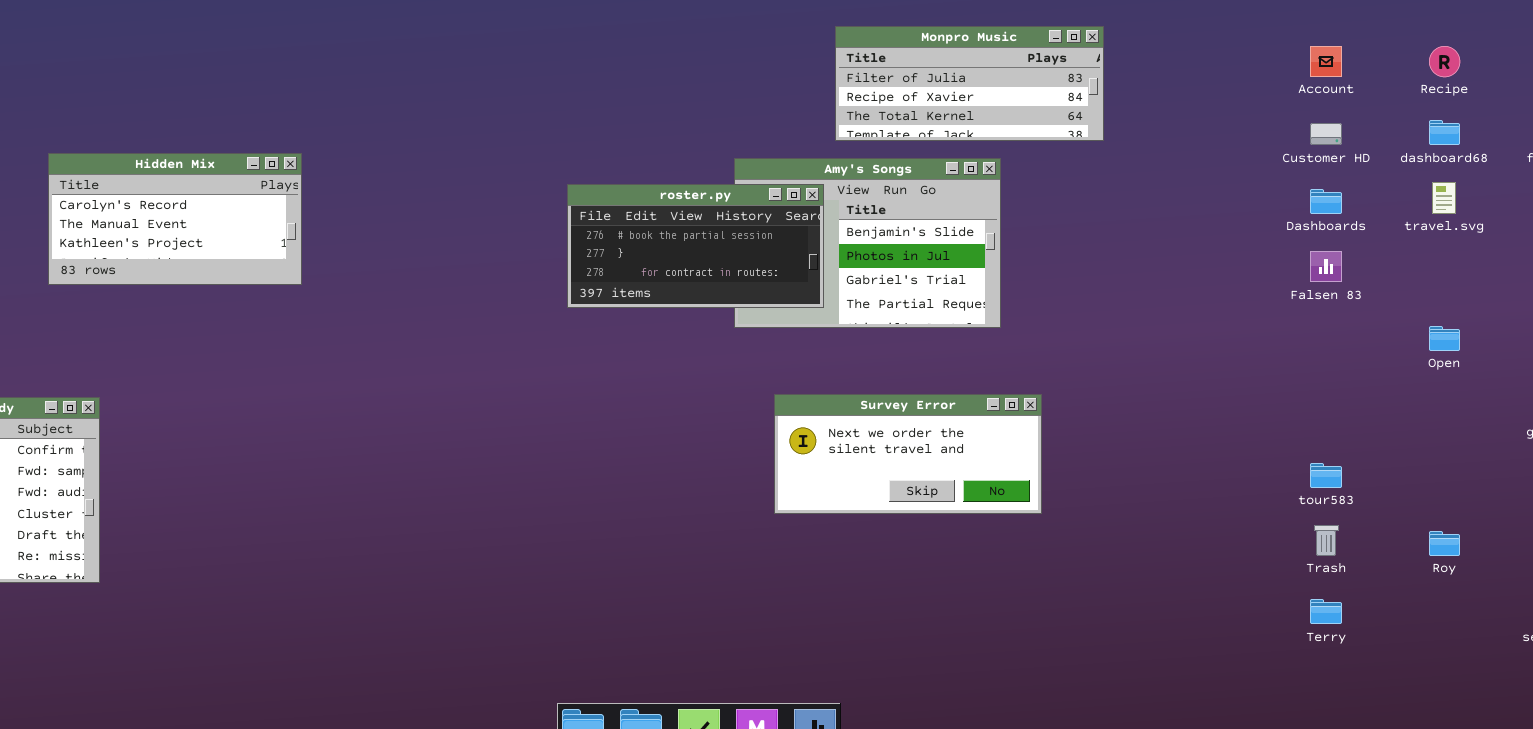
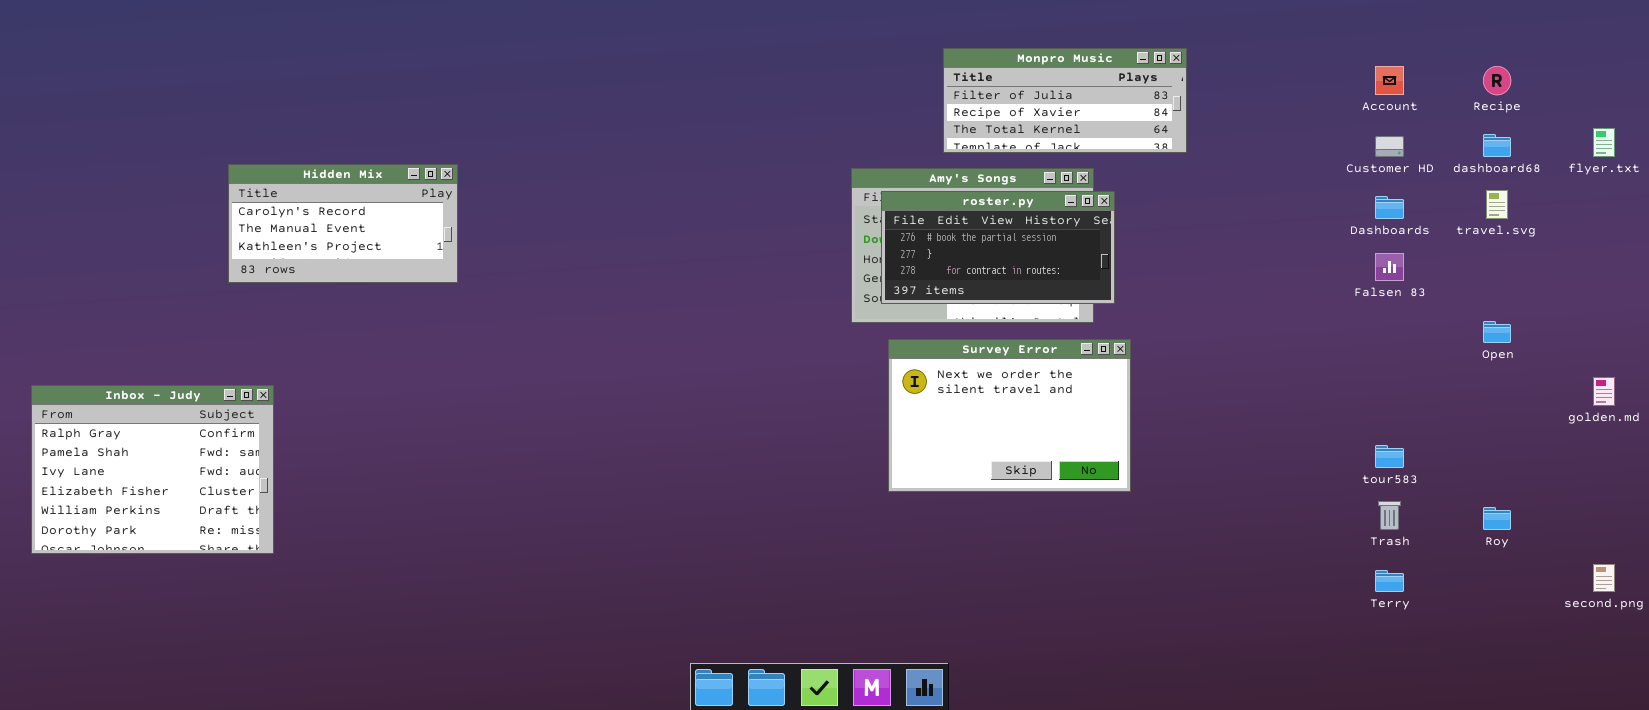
roster.py: [567,184,824,308] -> [881,191,1115,304], moved
Survey Error: [774,394,1042,514] -> [888,339,1131,492], resized

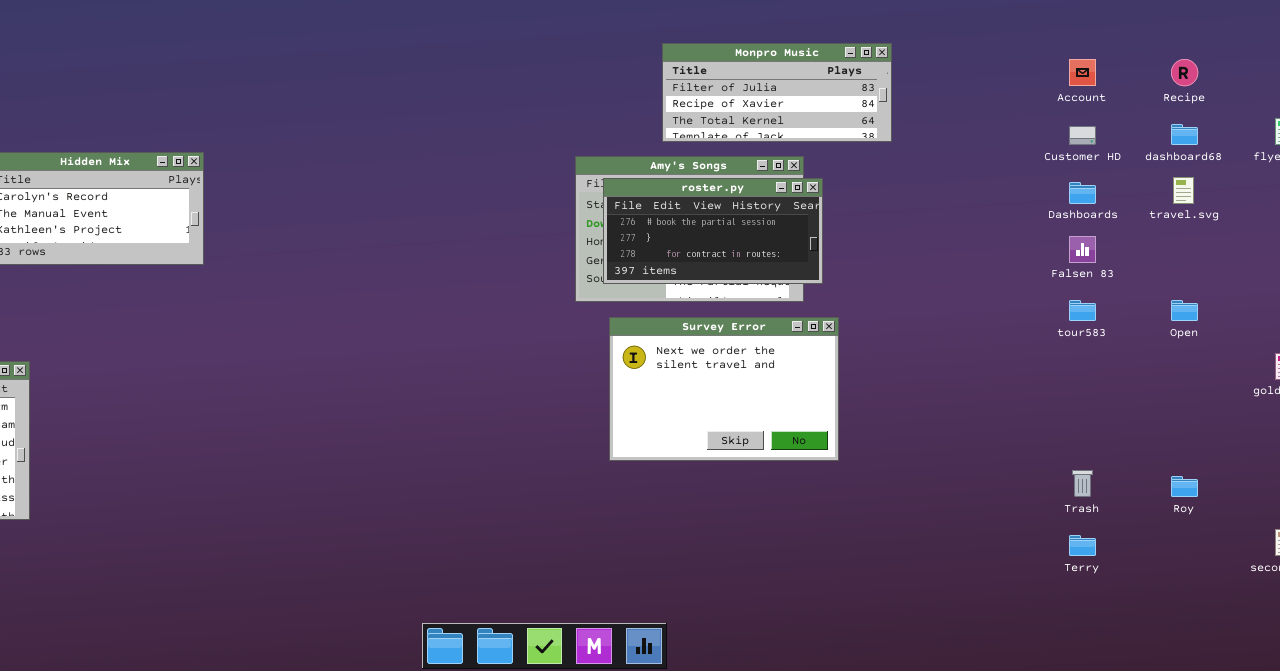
tour583: [1375,445,1404,468] -> [1069,300,1096,321], moved

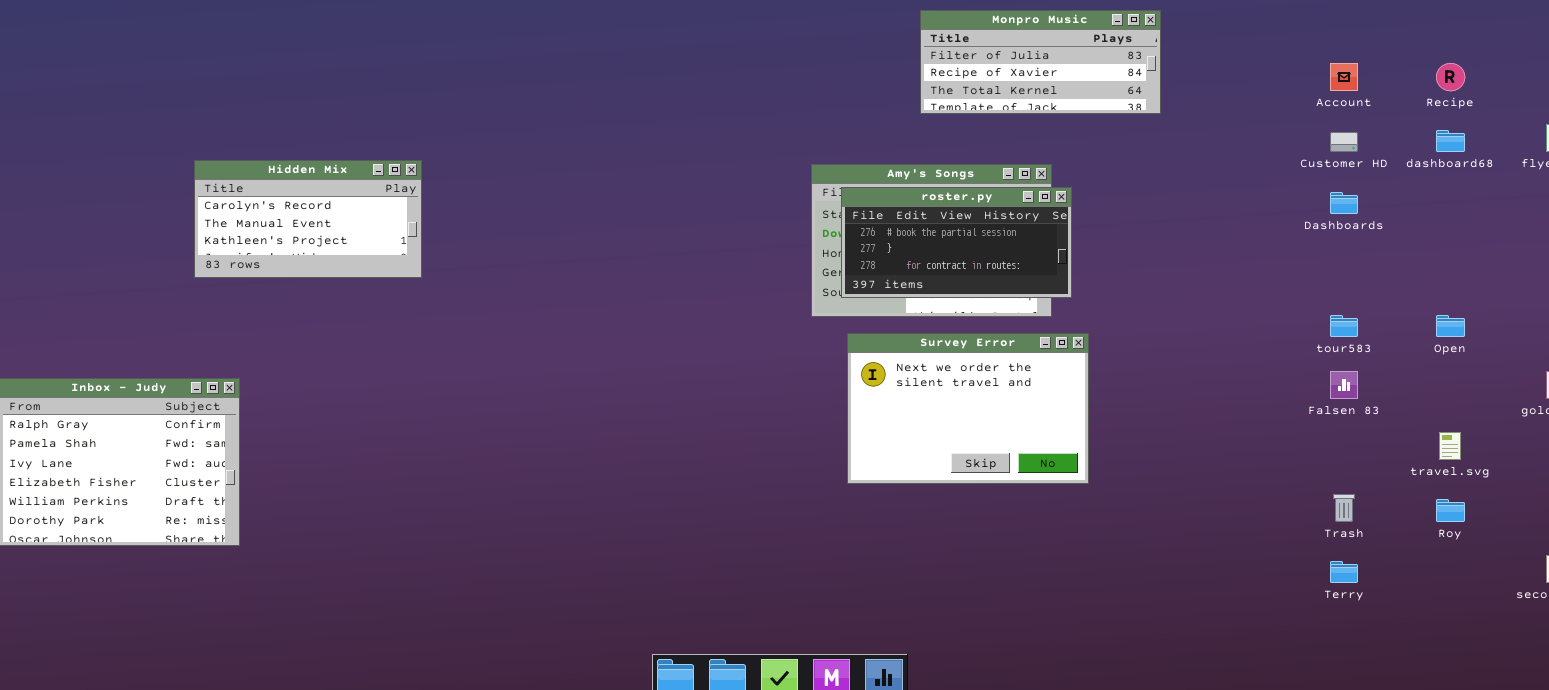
Monpro Music: [662,43,892,142] -> [920,10,1161,114], moved
travel.svg: [1173,177,1194,204] -> [1439,432,1461,460], moved
Falsen 83: [1069,236,1096,263] -> [1330,371,1358,399], moved

